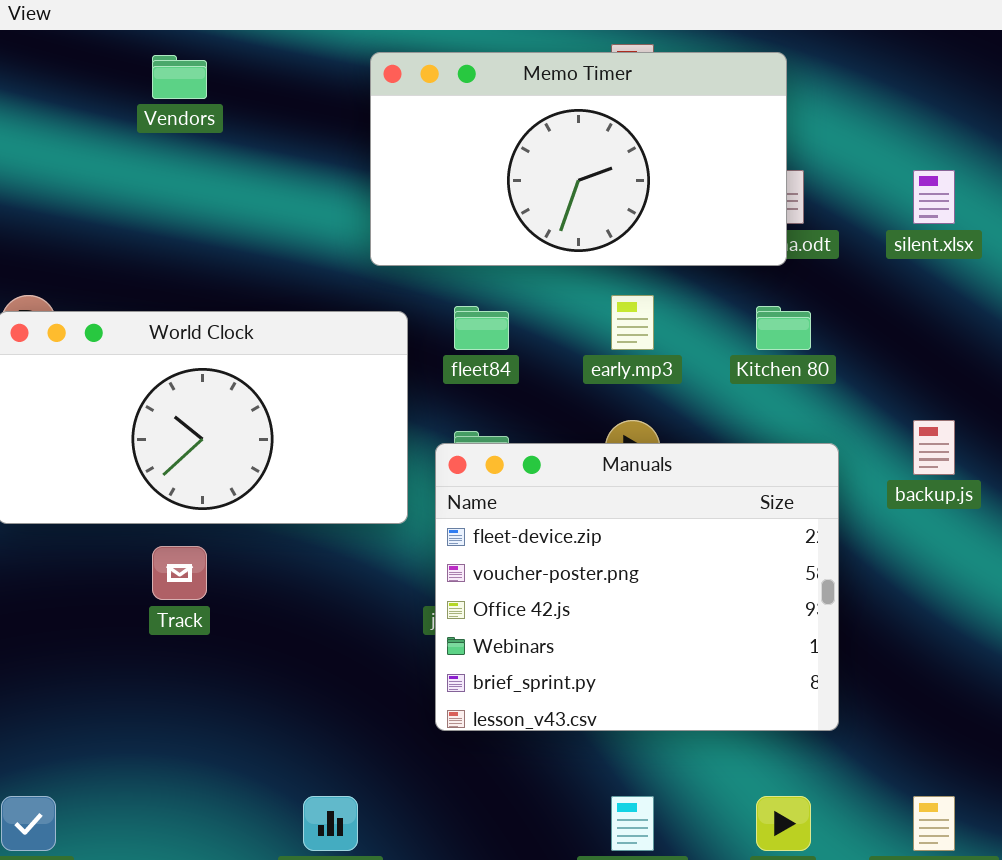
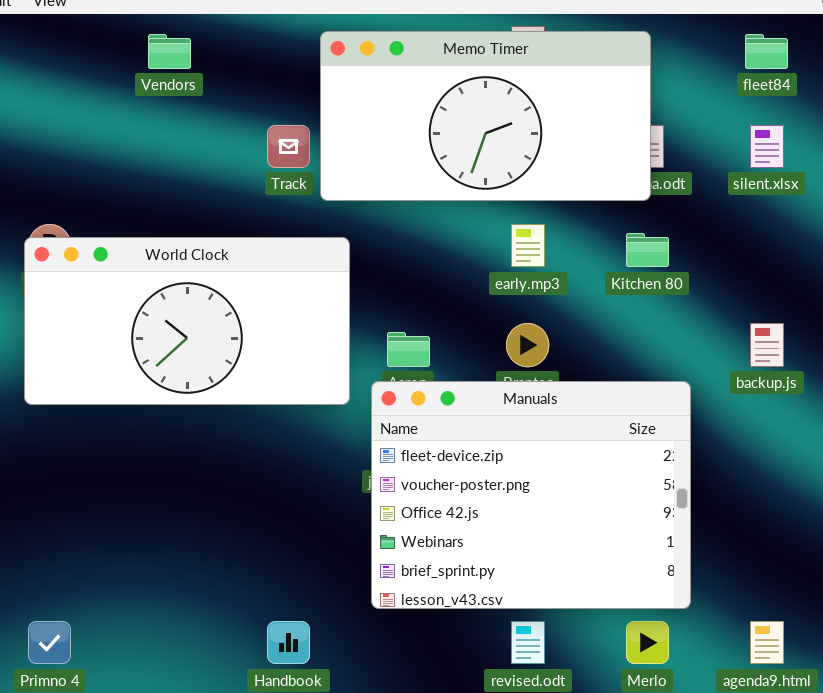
fleet84: [454,306,509,350] -> [745,34,788,69], moved
Manuals: [435,443,839,731] -> [371,381,691,609], moved
Track: [152,546,207,600] -> [267,125,310,168], moved

